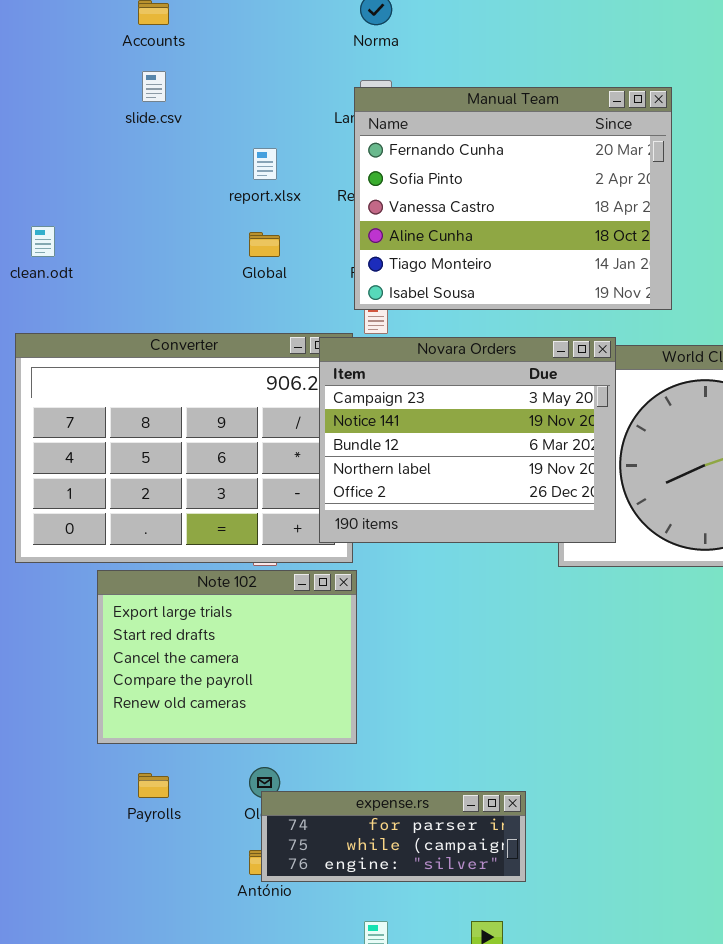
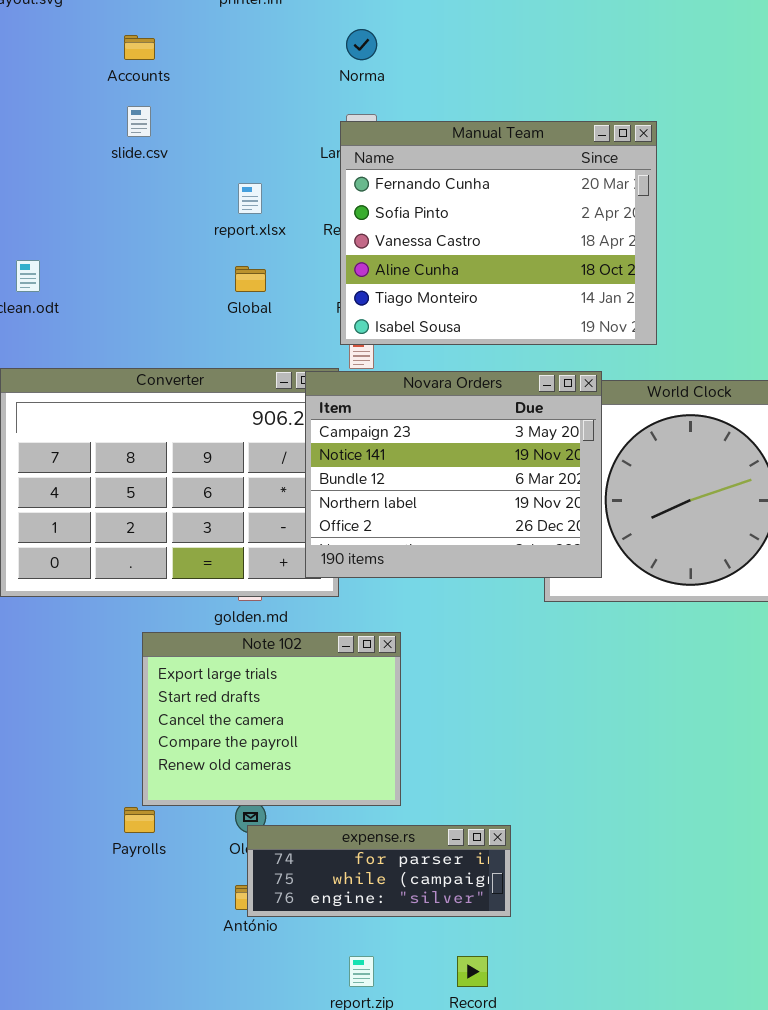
Note 102: [97,570,357,744] -> [142,632,401,806], moved

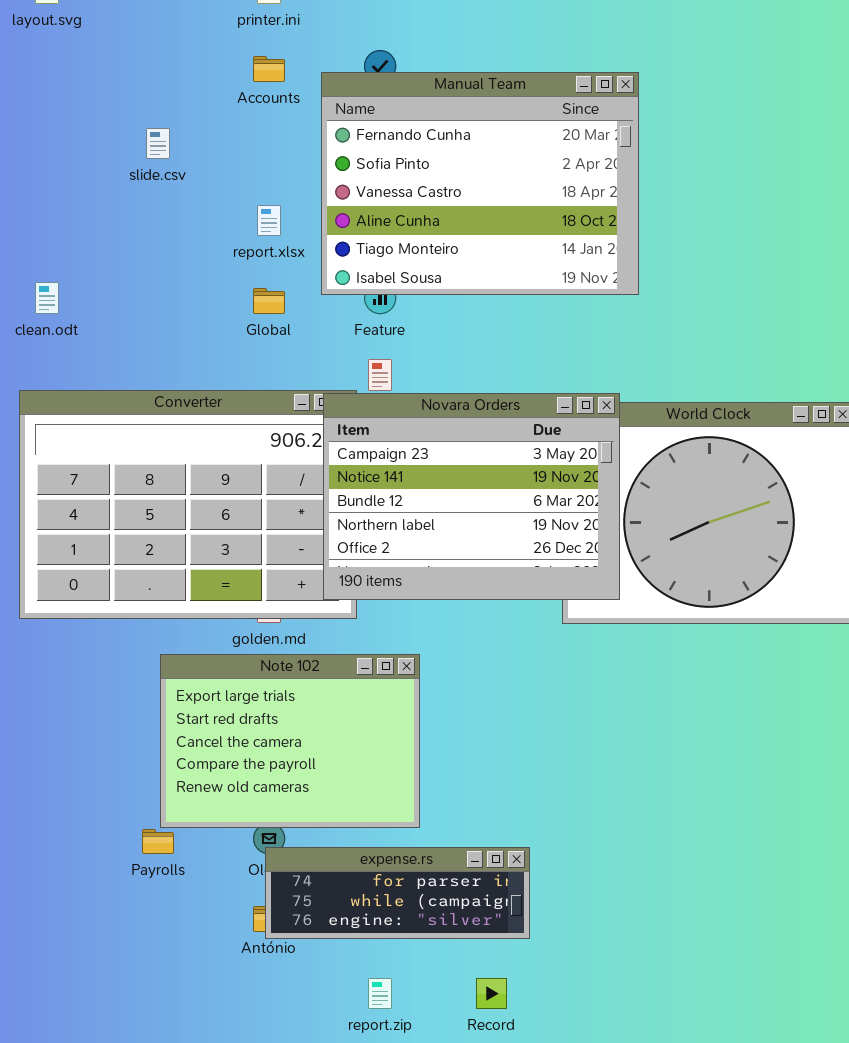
Accounts: [124,35,155,60] -> [253,56,285,82], moved
Manual Team: [340,121,657,345] -> [321,72,639,295], moved

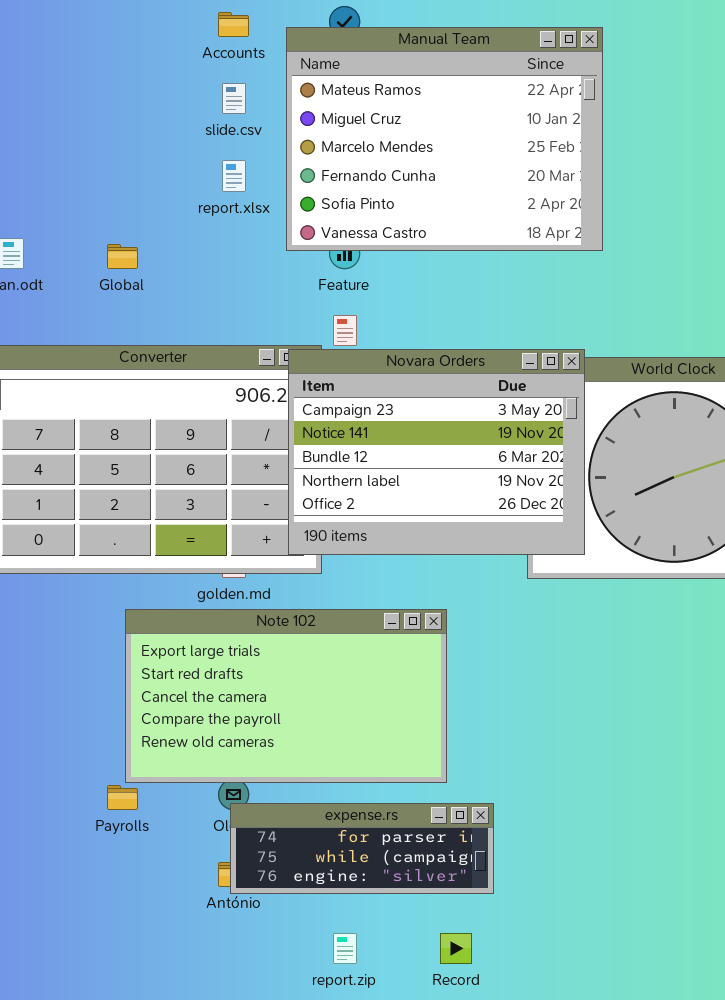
Manual Team: [321,72,639,295] -> [286,27,603,251], scrolled up 3 rows
slide.csv: [146,128,170,159] -> [222,83,246,114], moved
Global: [253,288,285,314] -> [107,244,138,269], moved
Note 102: [160,654,420,828] -> [125,609,447,783], resized

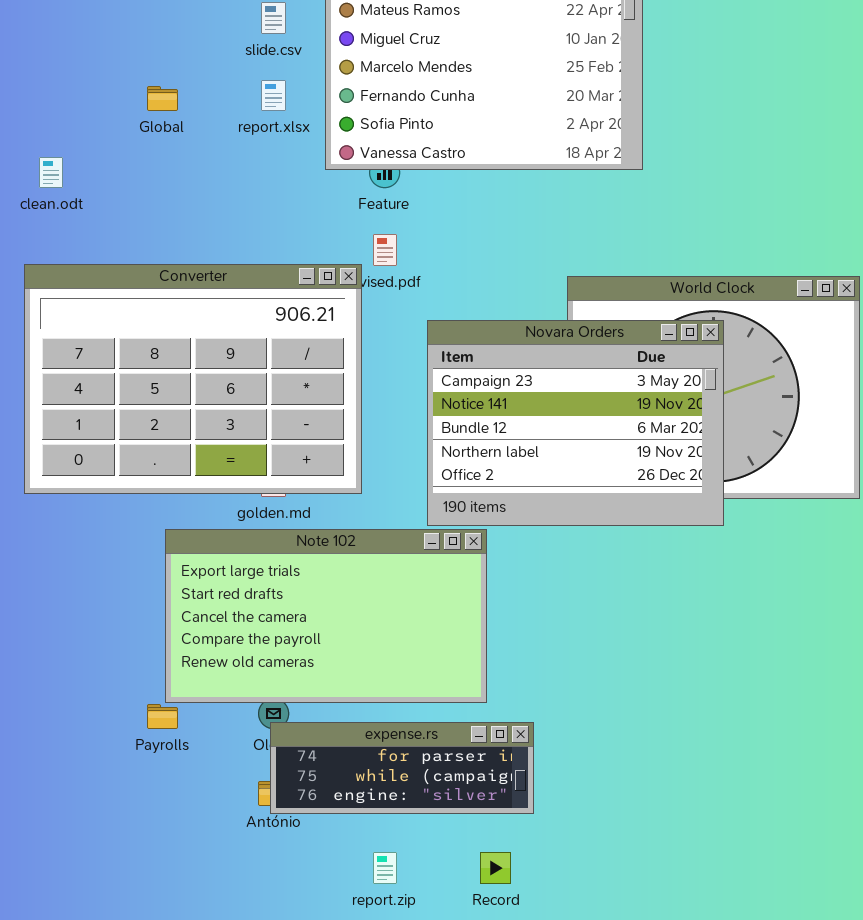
Global: [107,244,138,269] -> [147,86,178,111], moved
Novara Orders: [288,349,585,555] -> [427,320,724,526], moved

